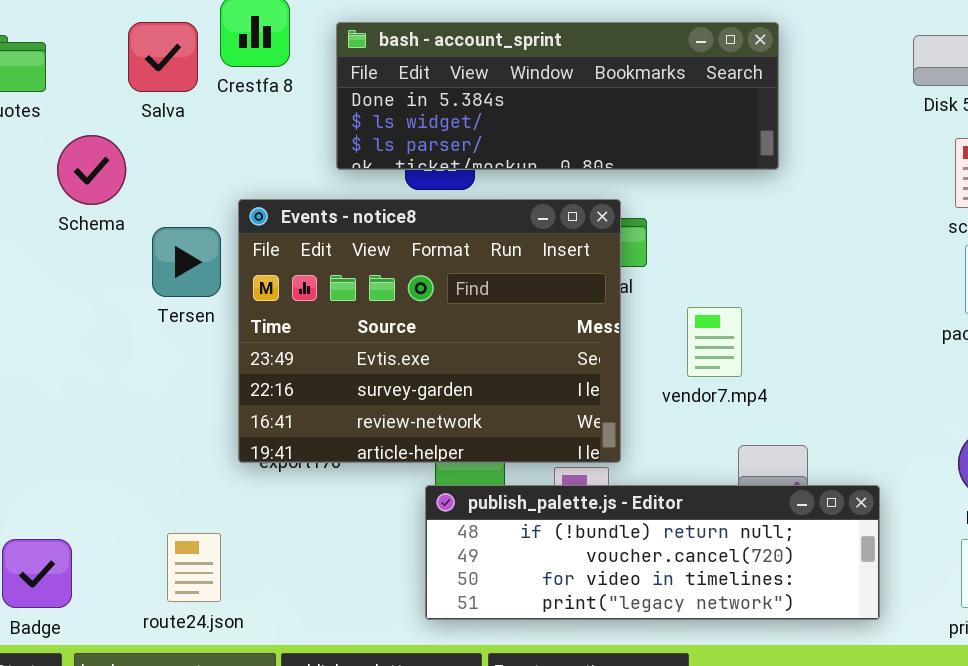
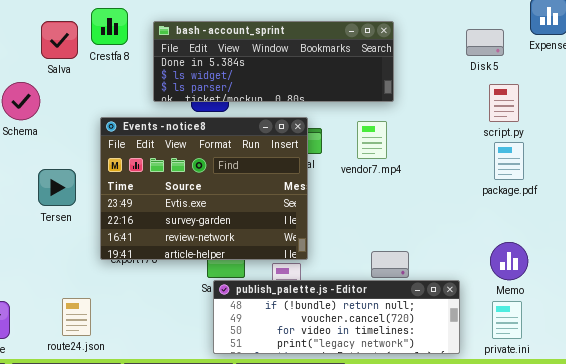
Tersen: [152,227,221,297] -> [38,169,76,206], moved
vendor7.mp4: [687,307,742,377] -> [357,121,387,159], moved
publish_palette.js - Editor: [425,485,880,620] -> [213,280,460,354], moved

